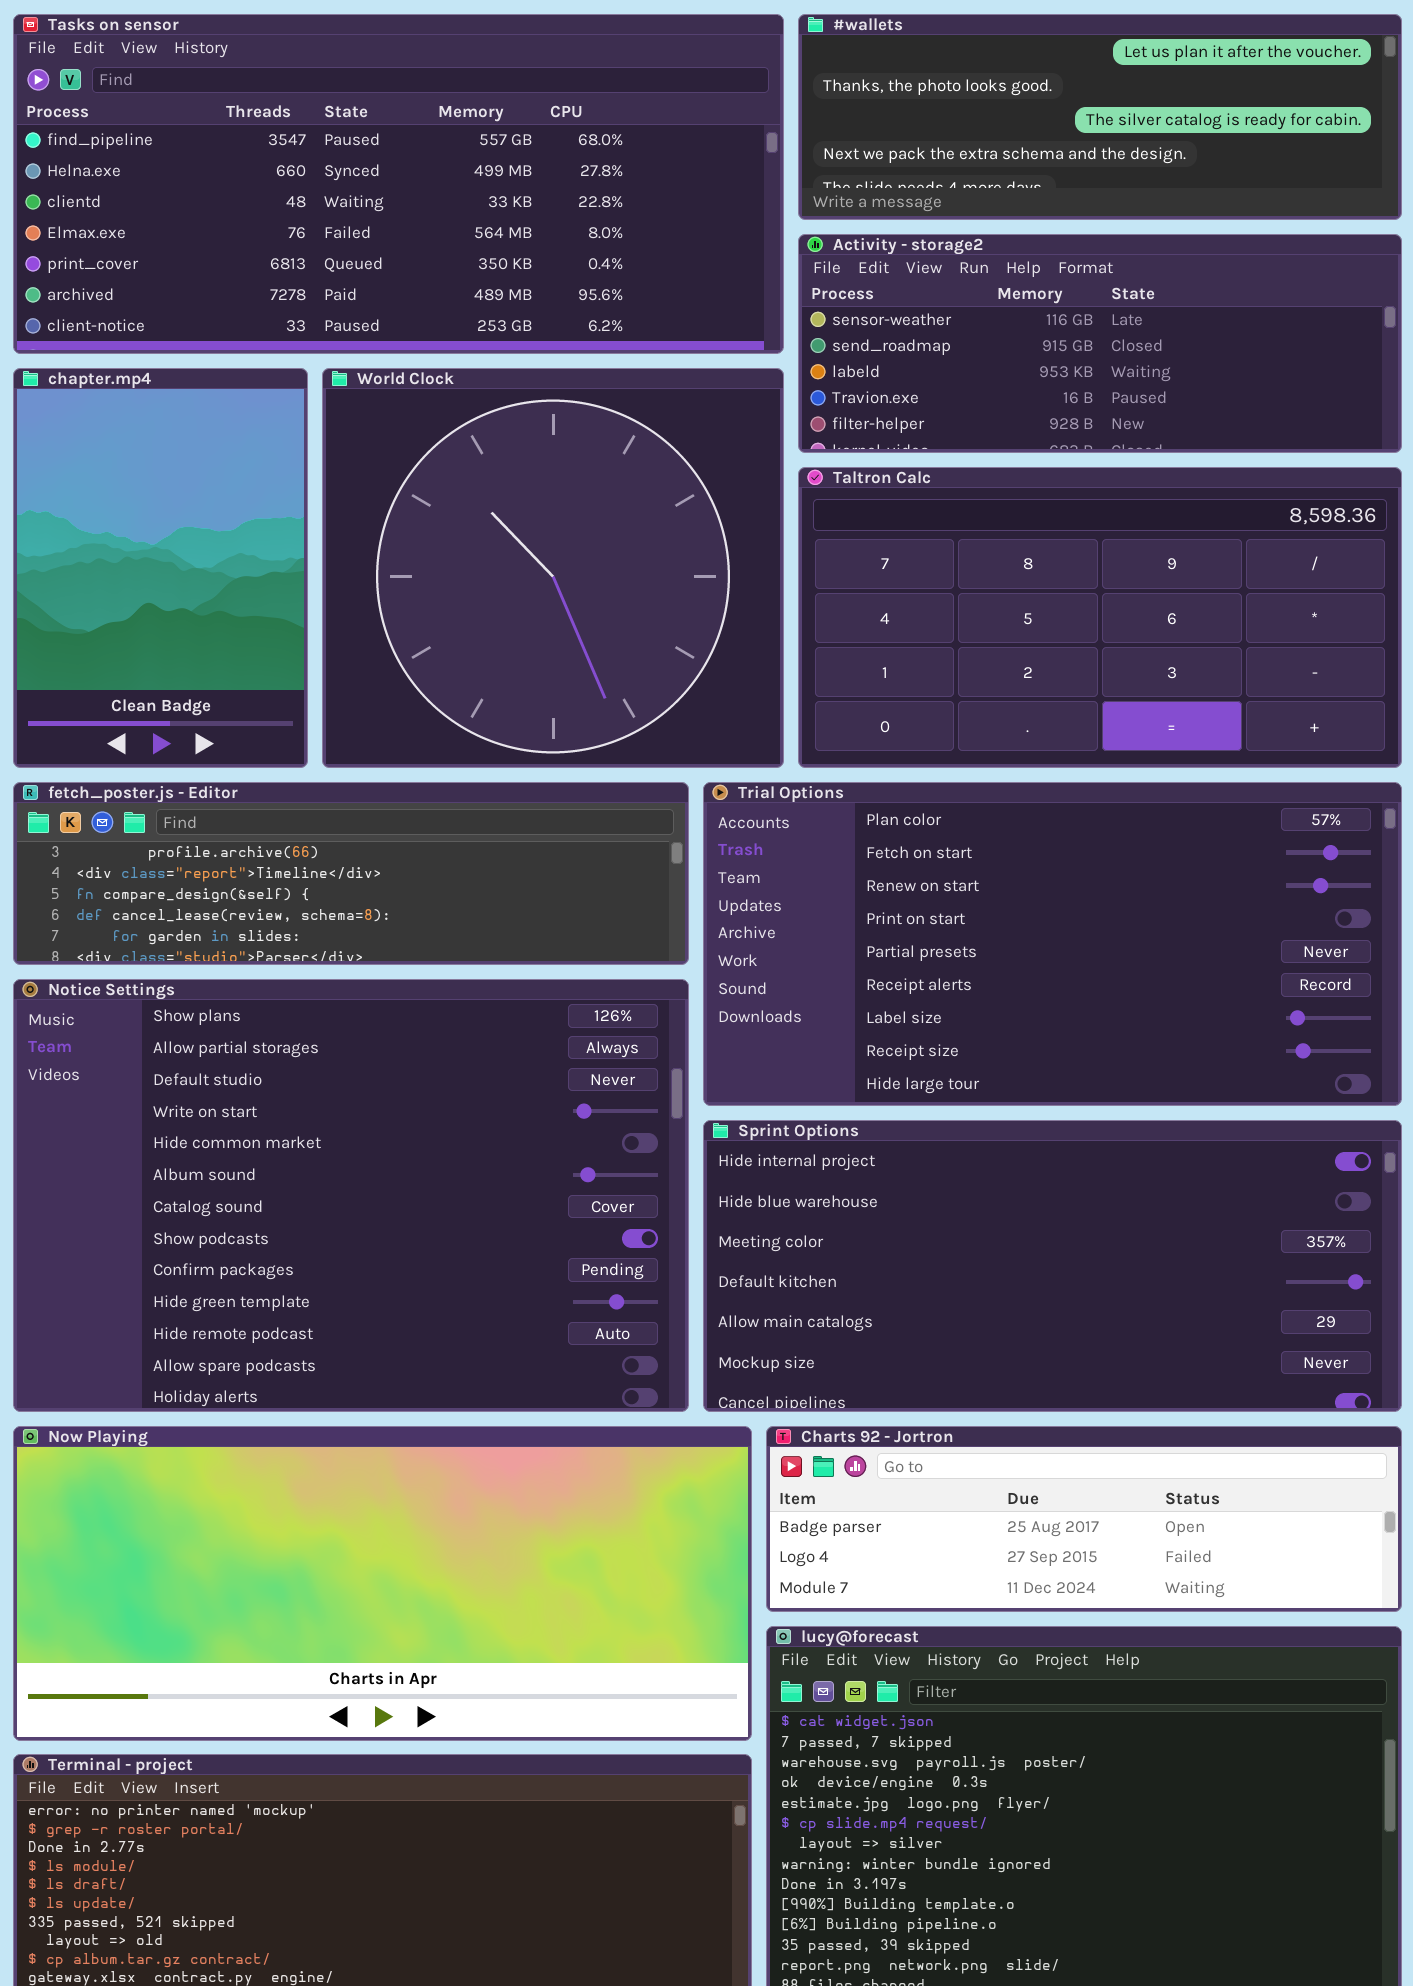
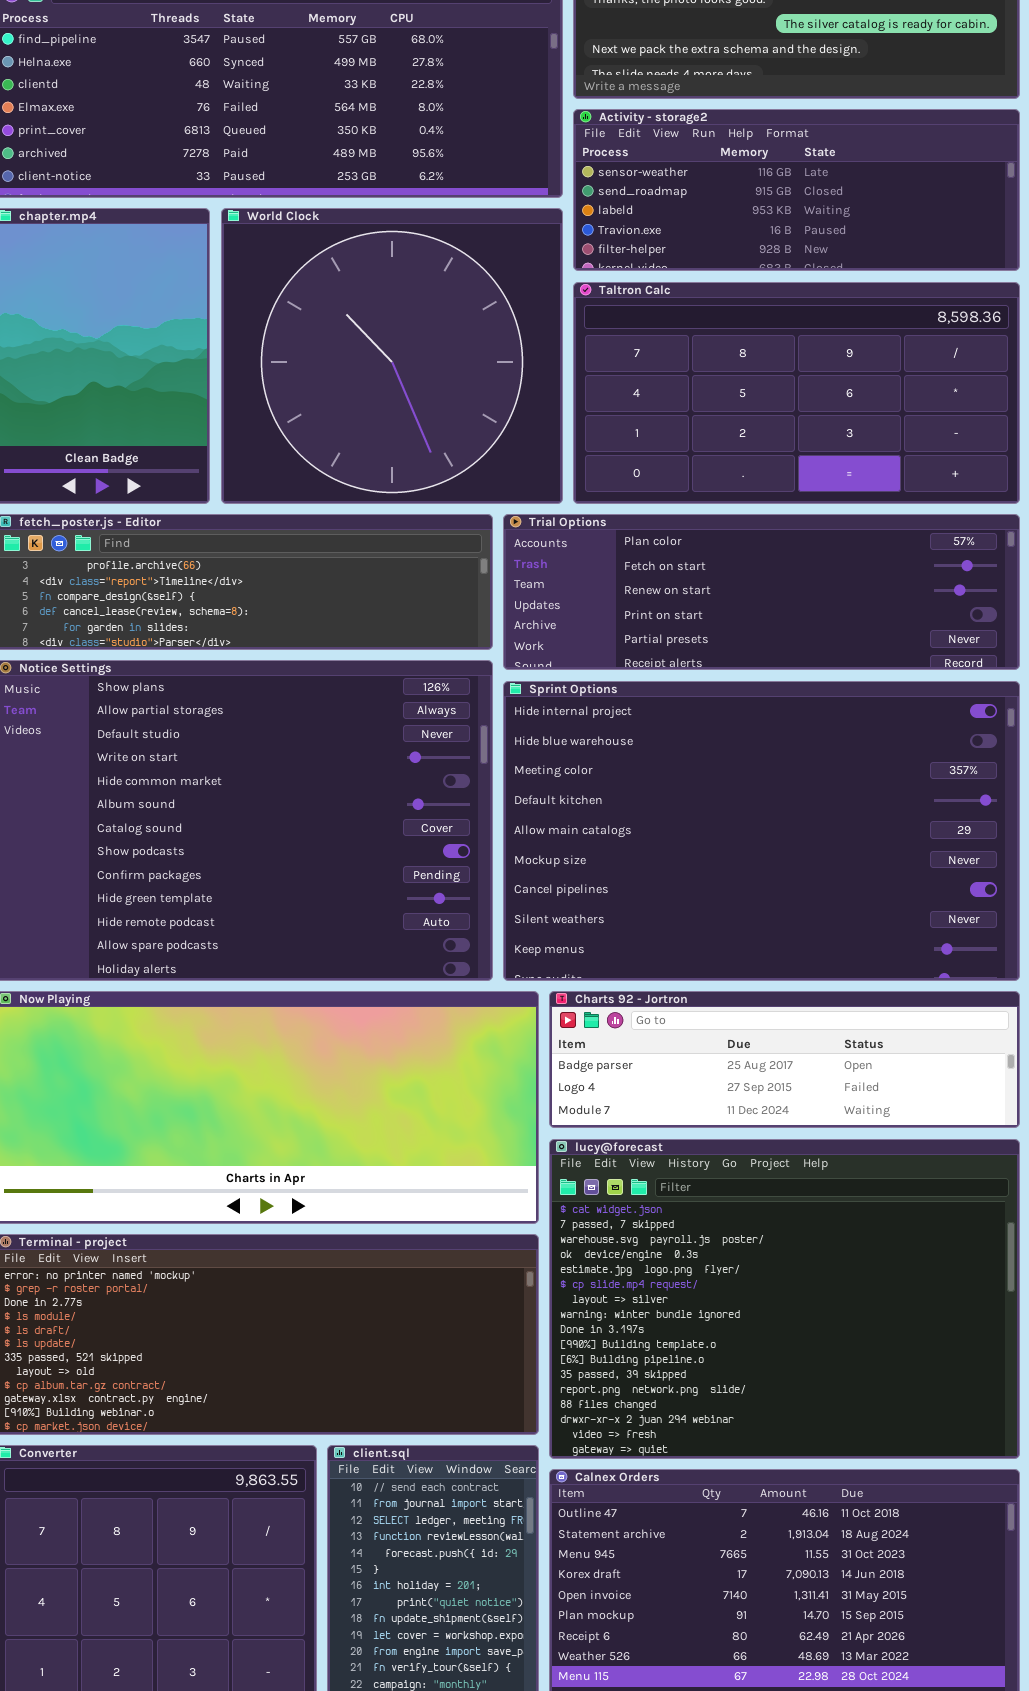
Trial Options: [703,782,1402,1106] -> [503,514,1020,670], resized
Sprint Options: [703,1120,1402,1412] -> [503,681,1020,981], resized

